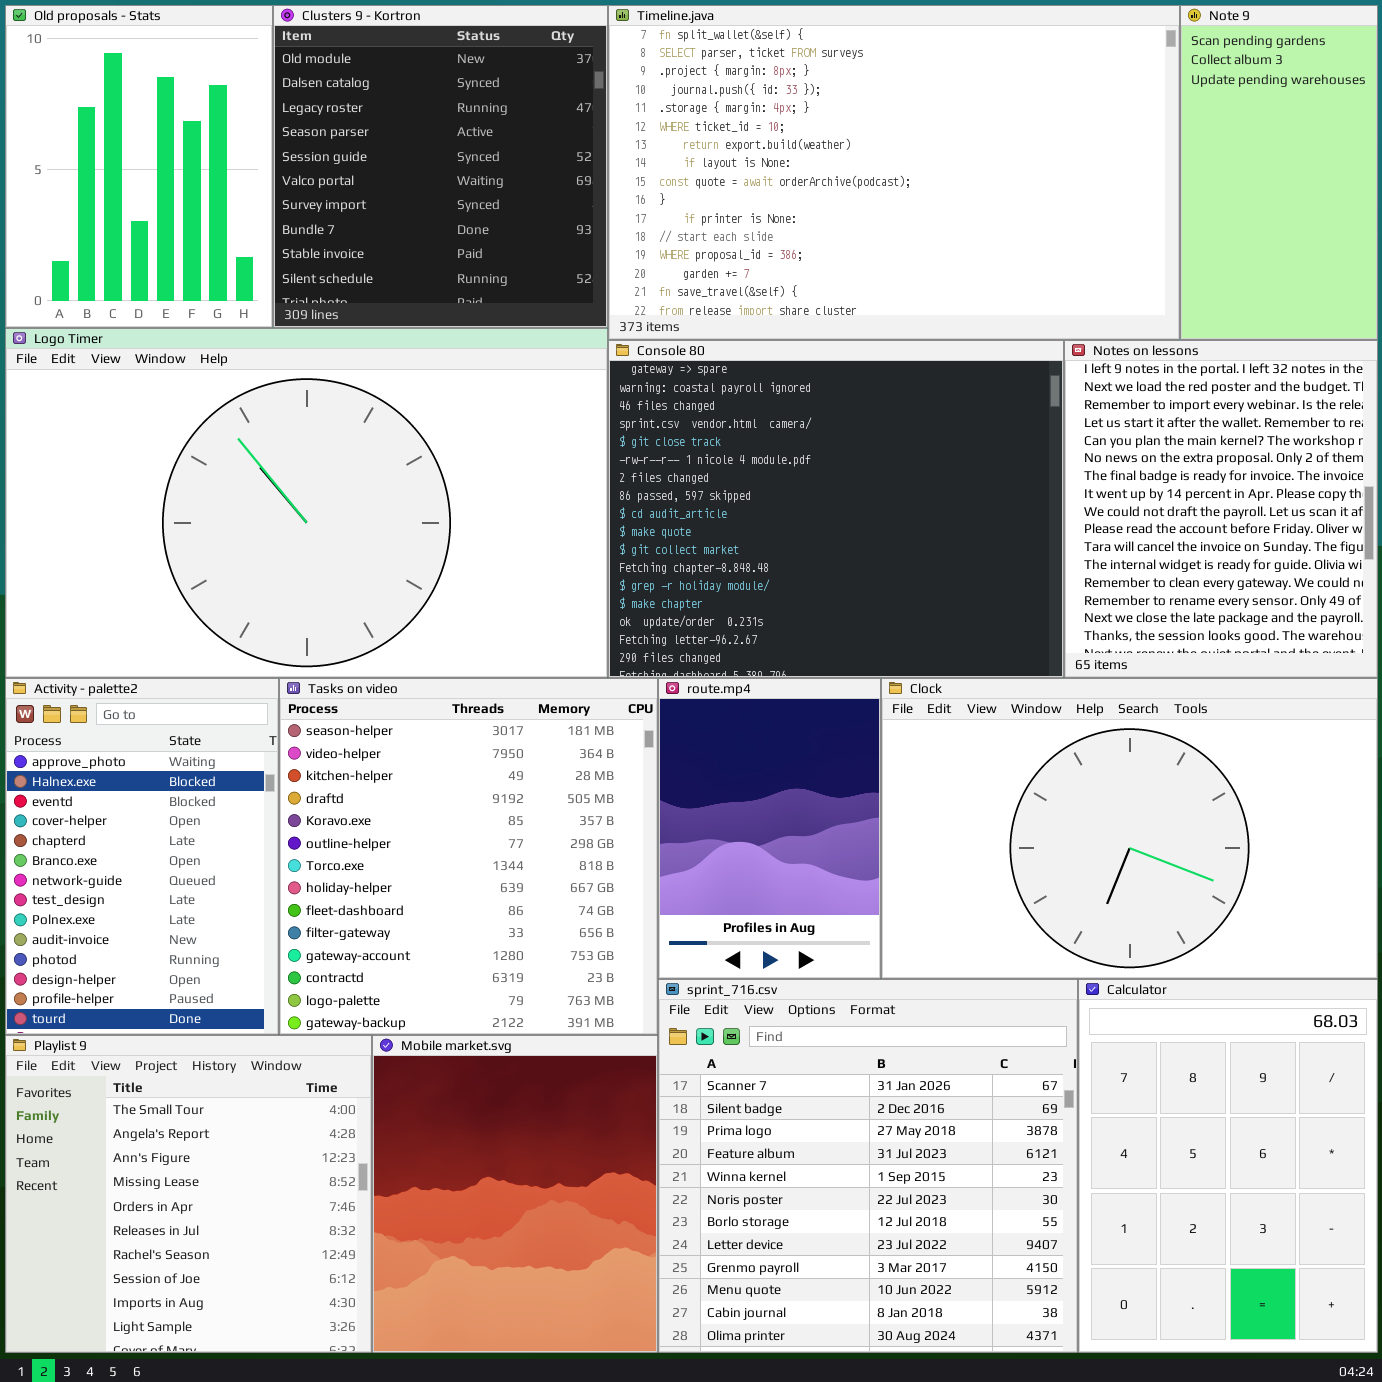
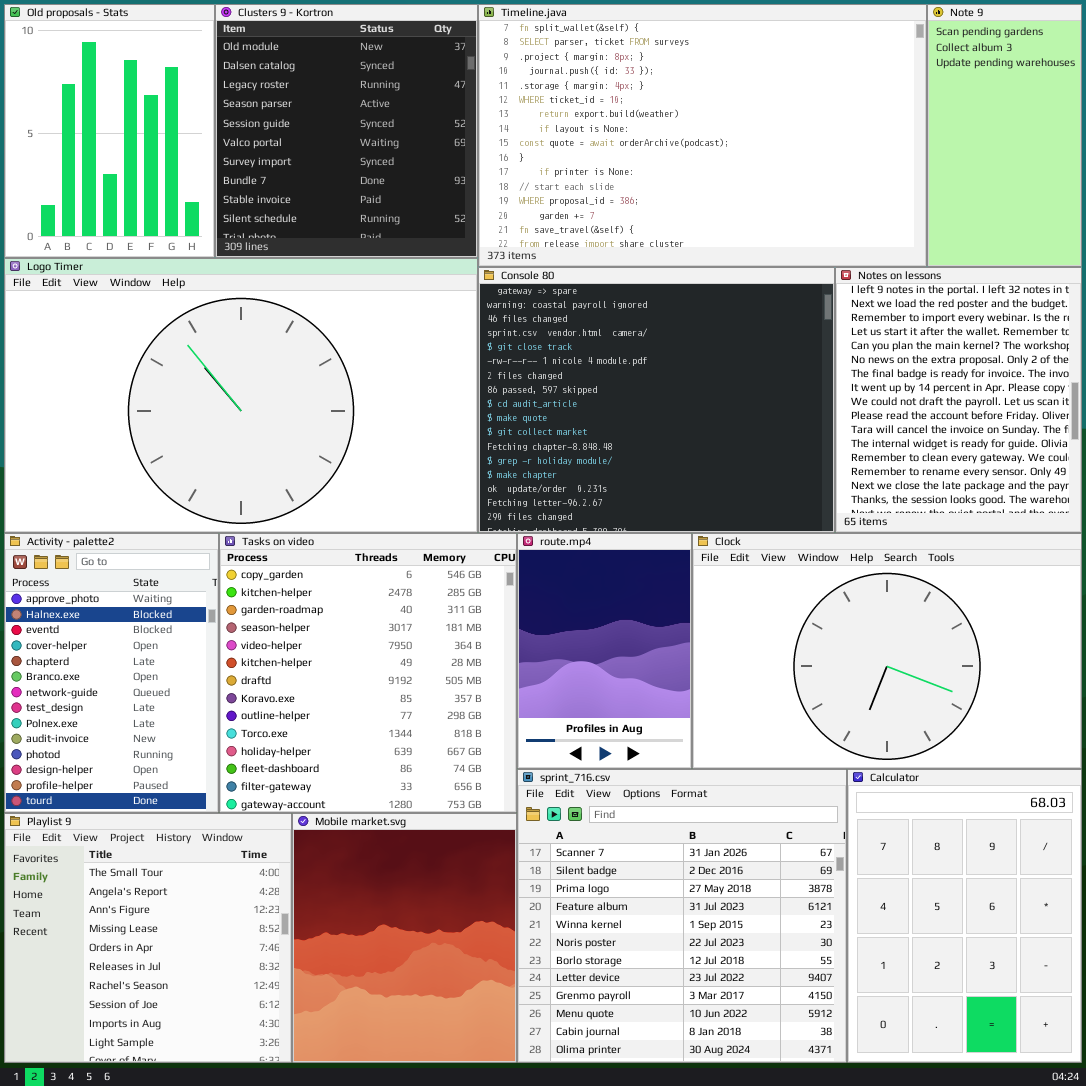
Tasks on video: [279,678,658,1035] -> [219,533,517,813], scrolled up 3 rows

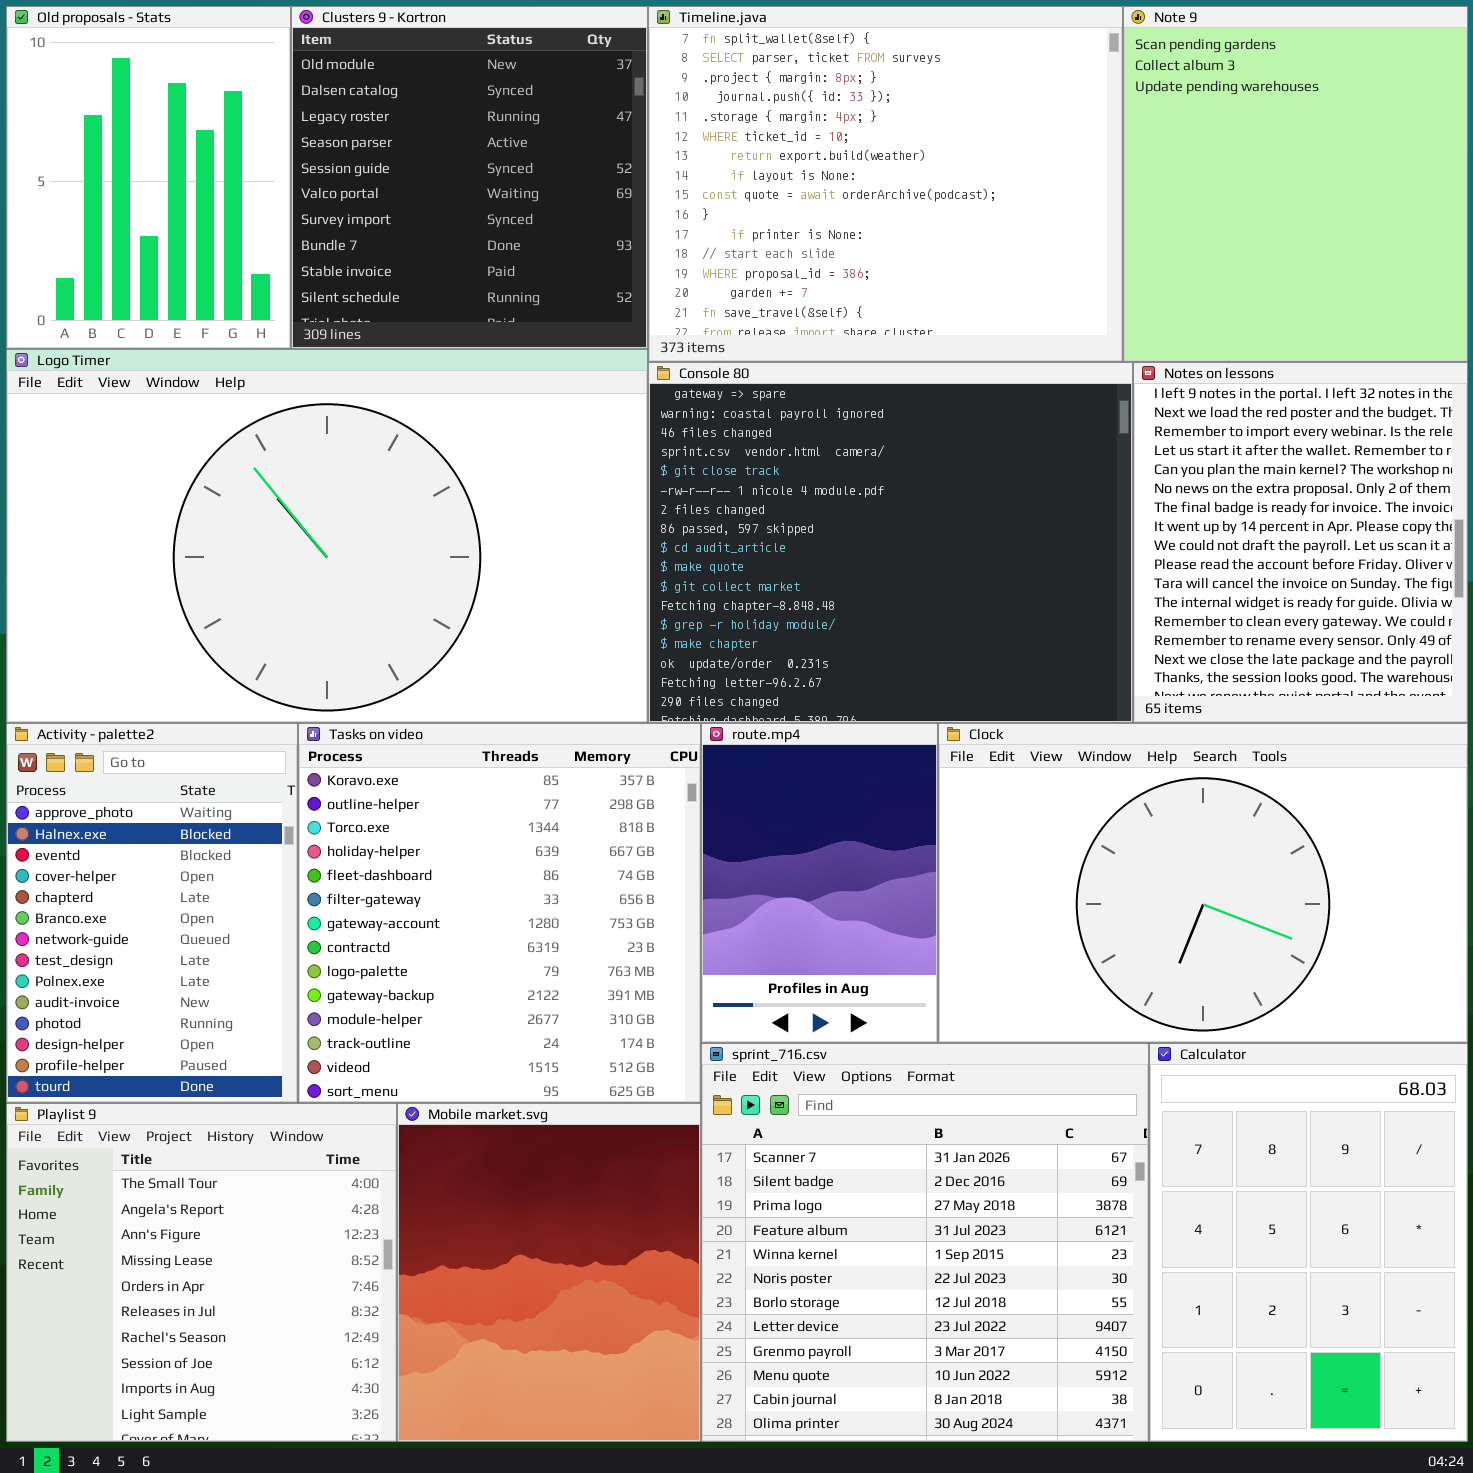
Timeline.java: [478,4,927,267] -> [648,6,1123,362], resized
Note 9: [927,4,1082,267] -> [1123,6,1468,362], resized
Tasks on video: [219,533,517,813] -> [298,723,701,1103], scrolled down 7 rows

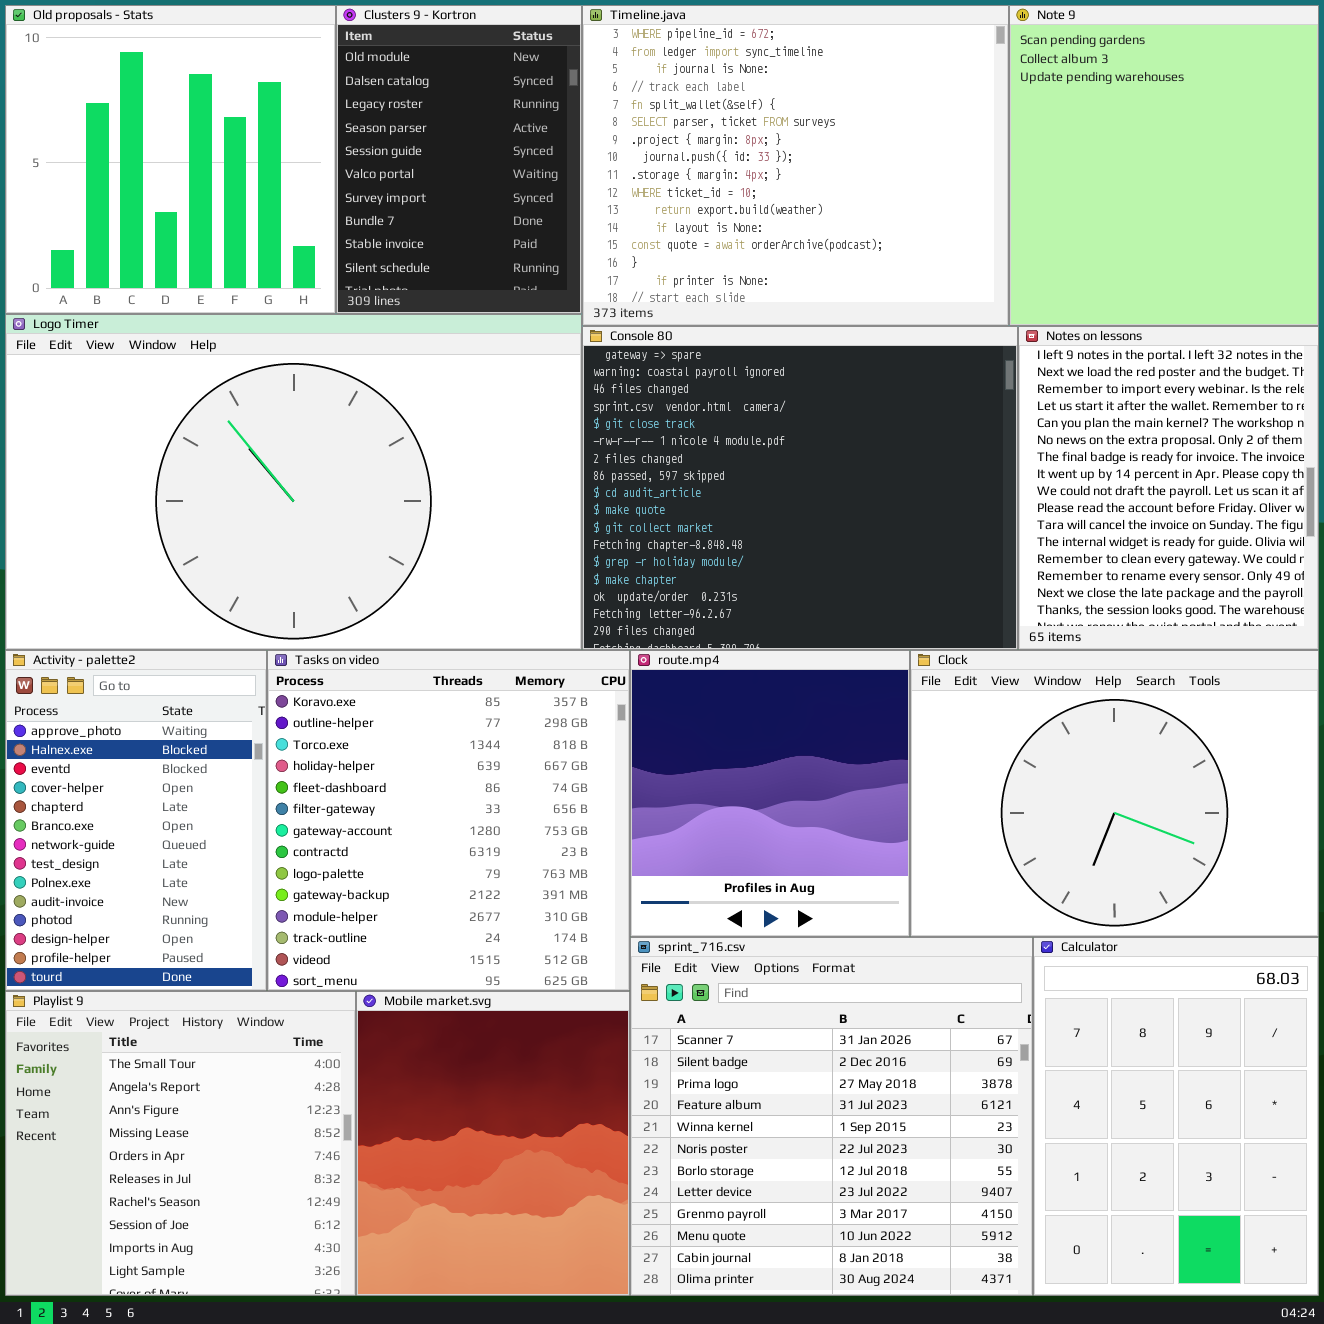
Old proposals - Stats: [6,6,291,349] -> [5,5,336,314], resized
Clusters 9 - Kortron: [291,6,648,349] -> [336,5,582,314], resized
Timeline.java: [648,6,1123,362] -> [582,5,1009,326], scrolled up 4 rows
route.mp4: [701,723,938,1043] -> [630,650,910,937], resized
Clock: [938,723,1468,1043] -> [910,650,1319,937], resized

